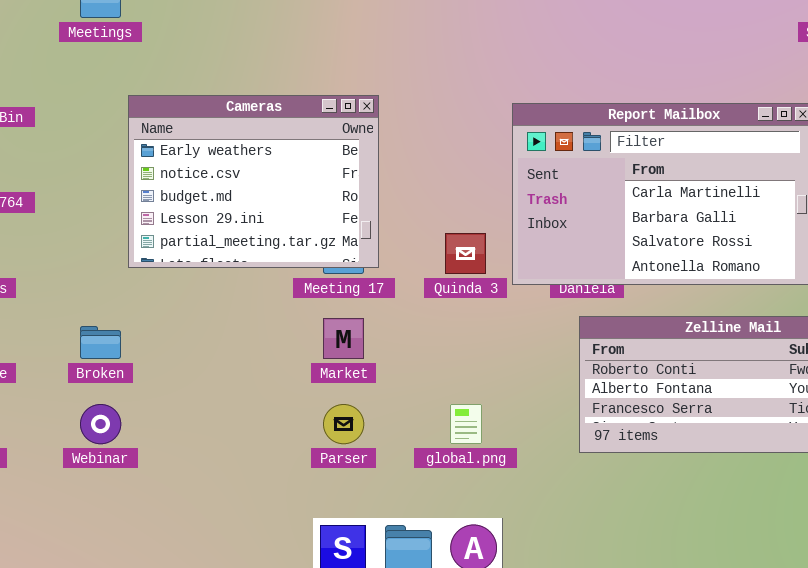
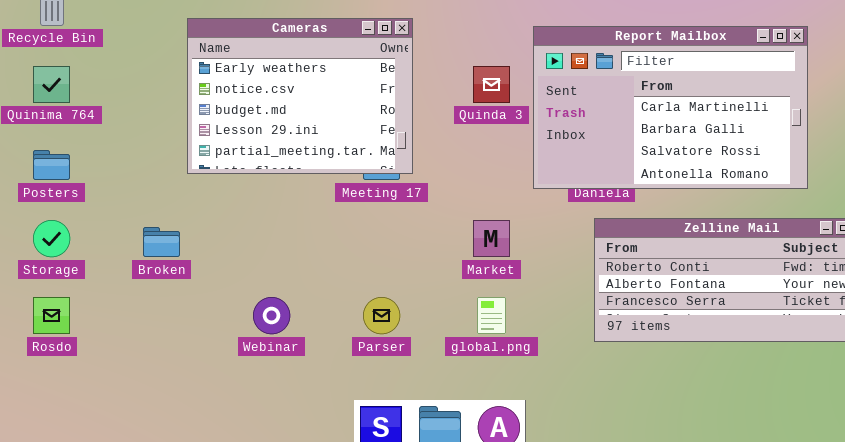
Quinda 3: [445,233,486,274] -> [473,66,510,103], moved
Market: [323,318,364,359] -> [473,220,510,257], moved
Webinar: [80,404,121,444] -> [253,297,290,334], moved

